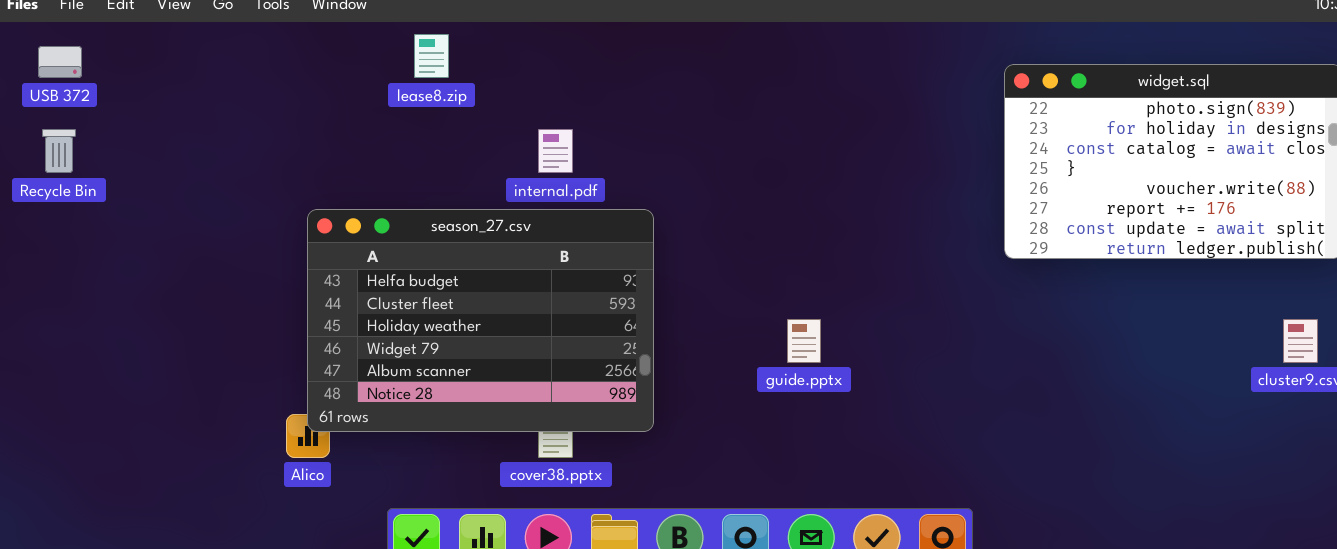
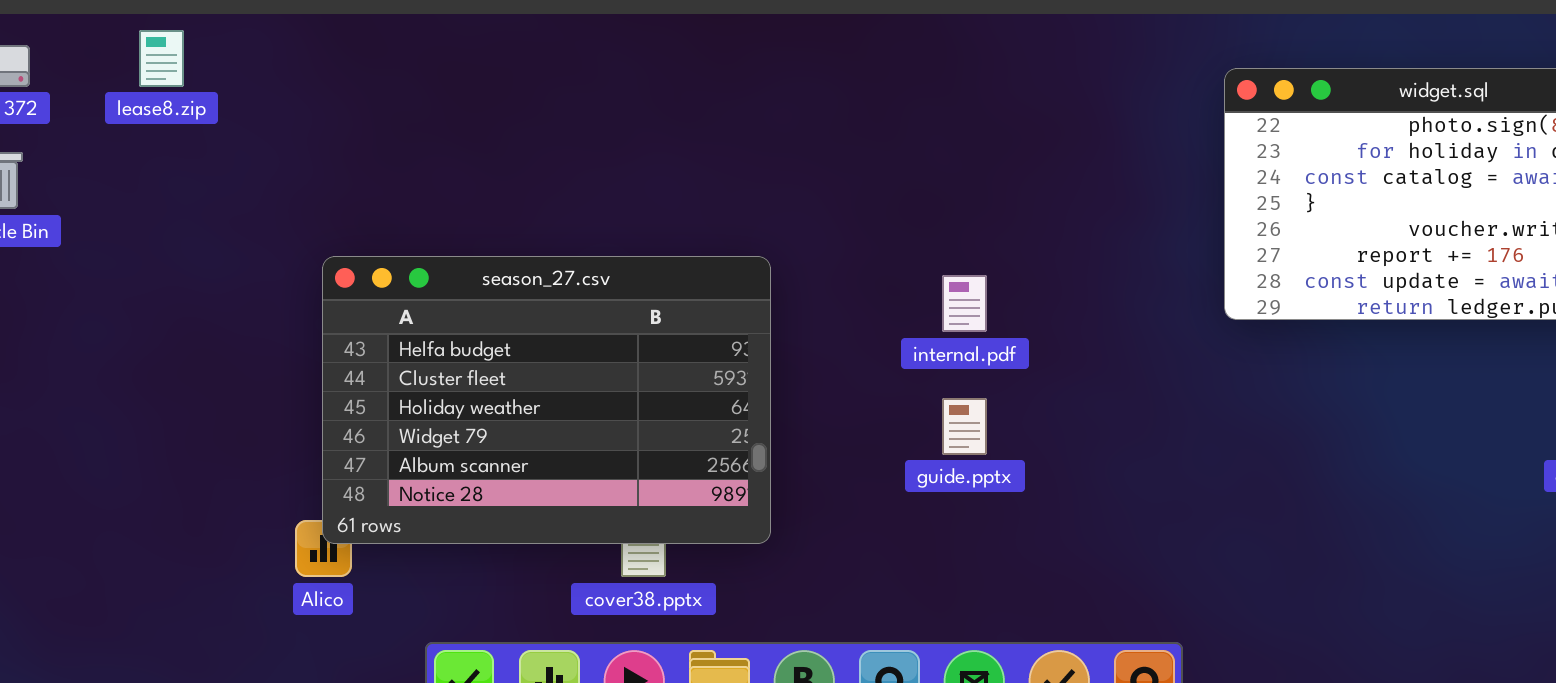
lease8.zip: [414,34,449,78] -> [139,30,184,87], moved
internal.pdf: [538,129,573,173] -> [942,275,987,332], moved

